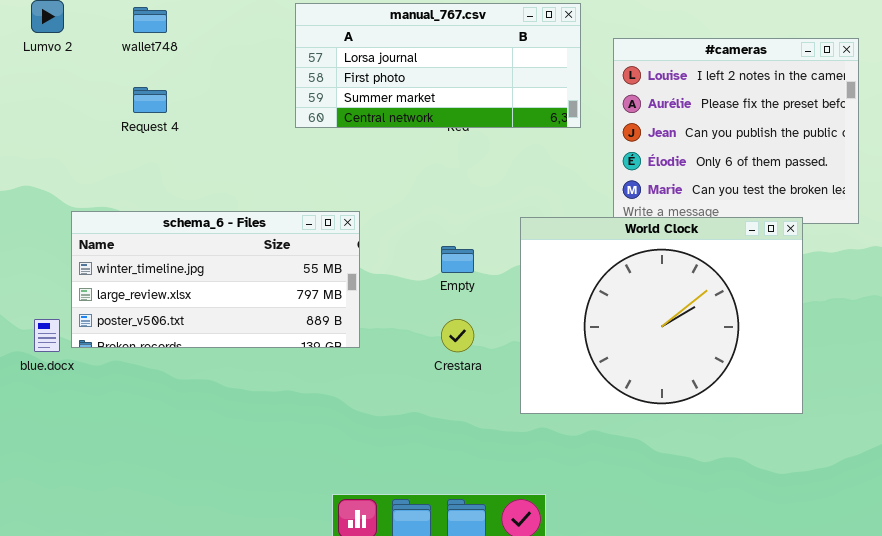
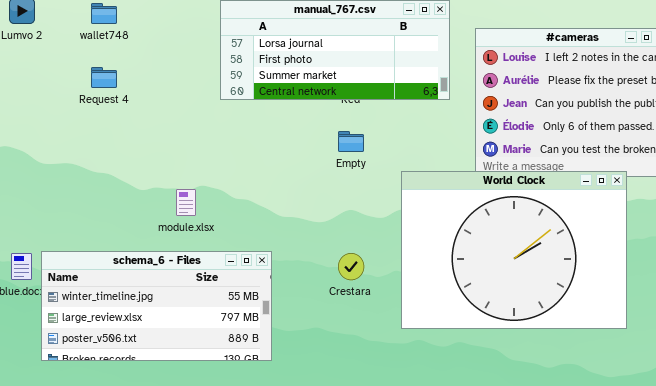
schema_6 - Files: [71,211,360,348] -> [41,251,272,361], moved
Empty: [441,246,474,273] -> [338,131,364,152], moved

